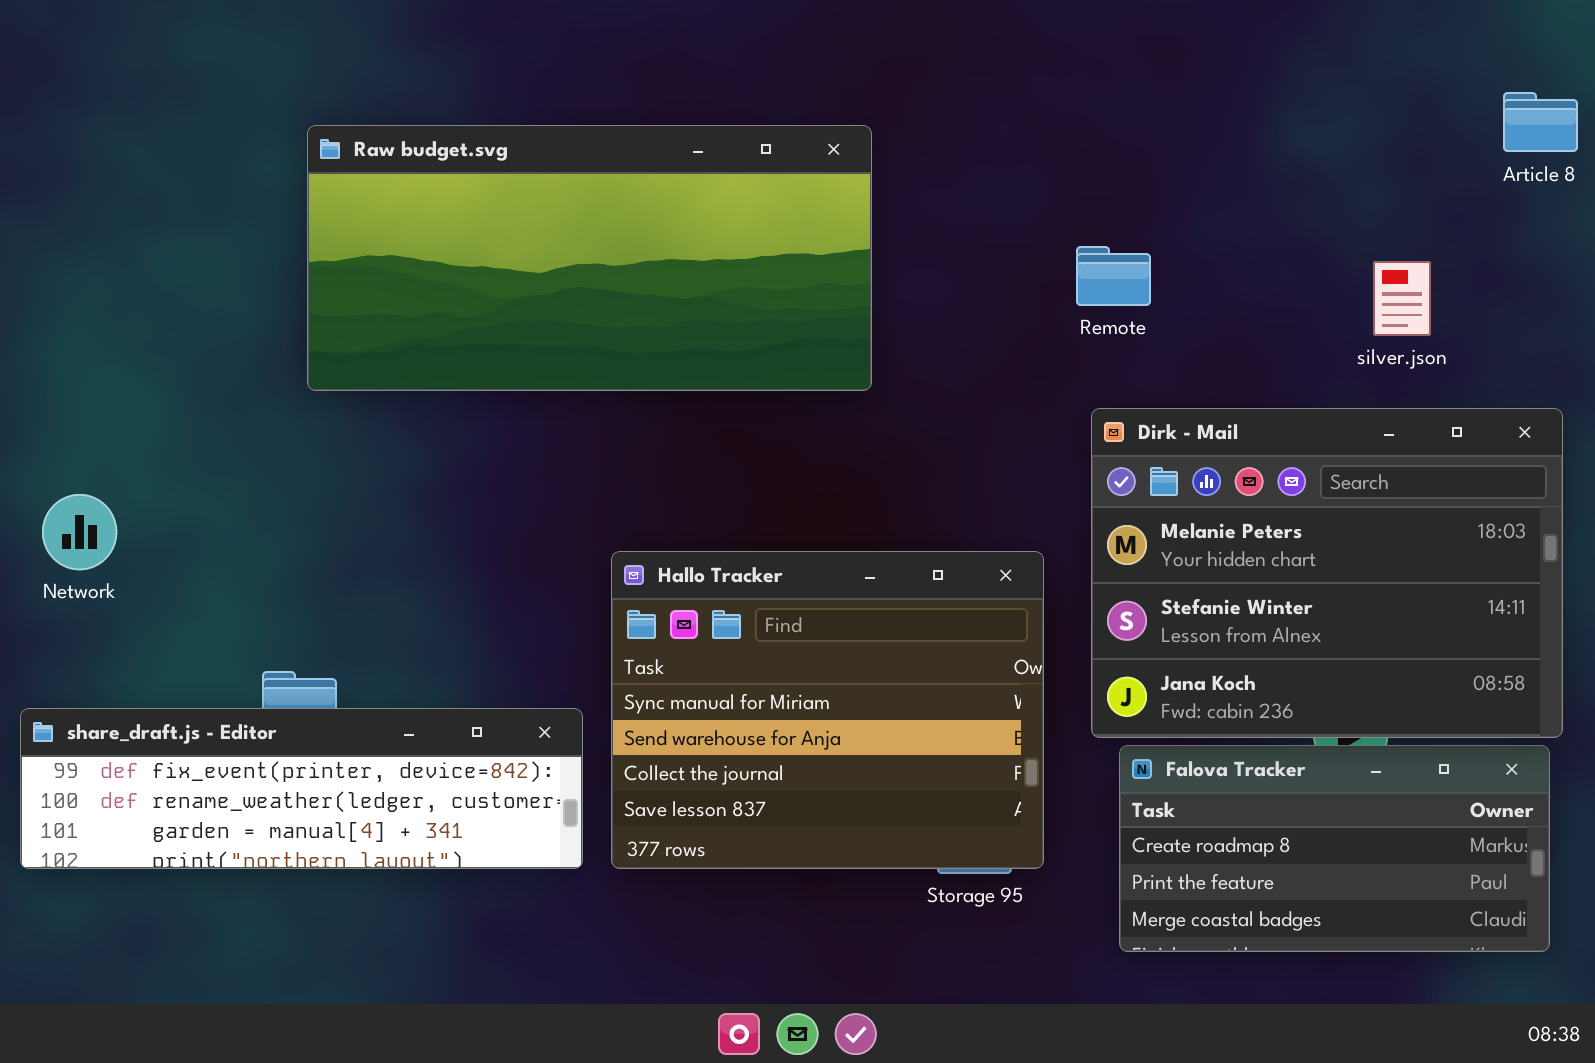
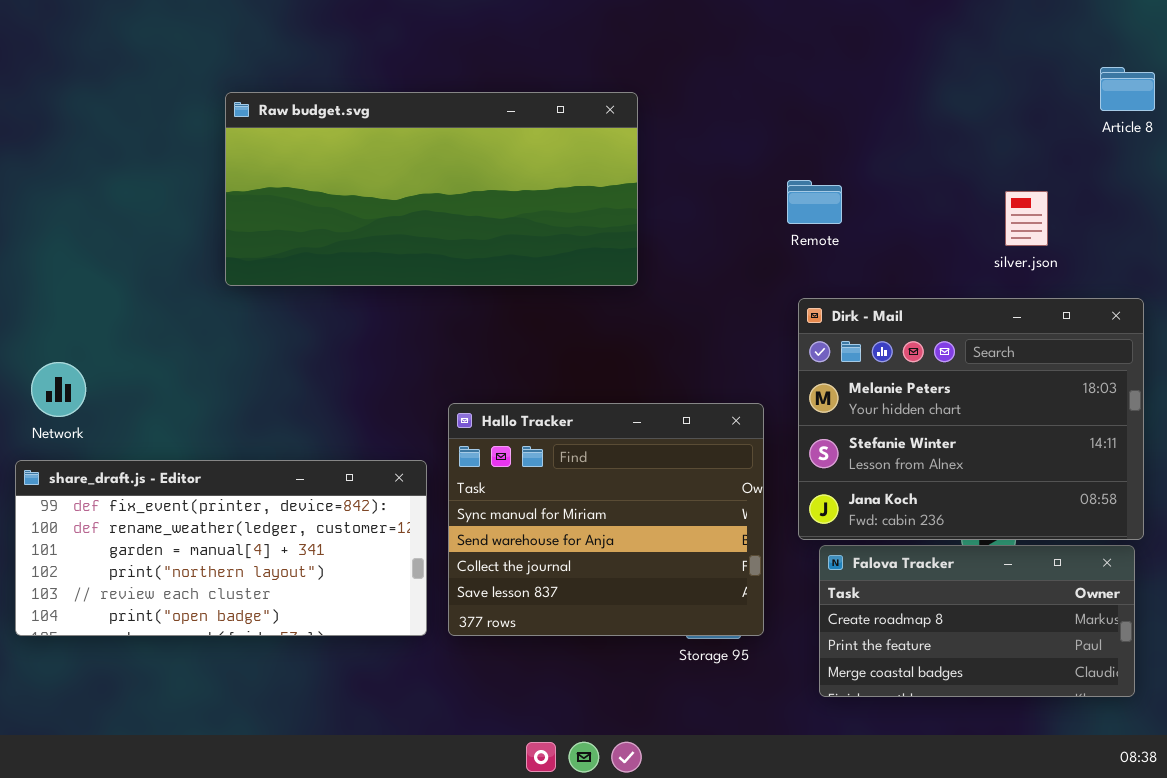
share_draft.js - Editor: [20,708,583,869] -> [15,460,427,636], resized

